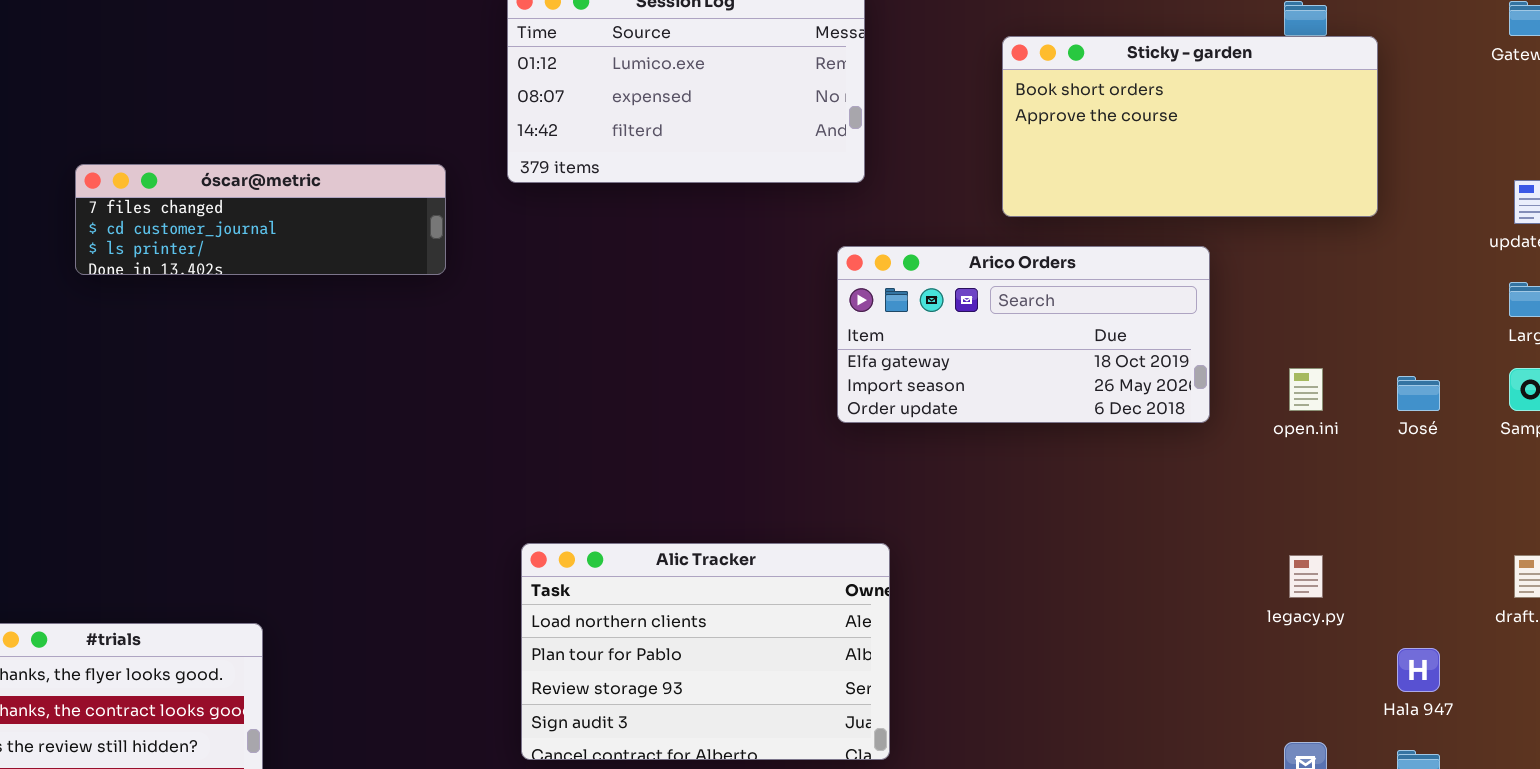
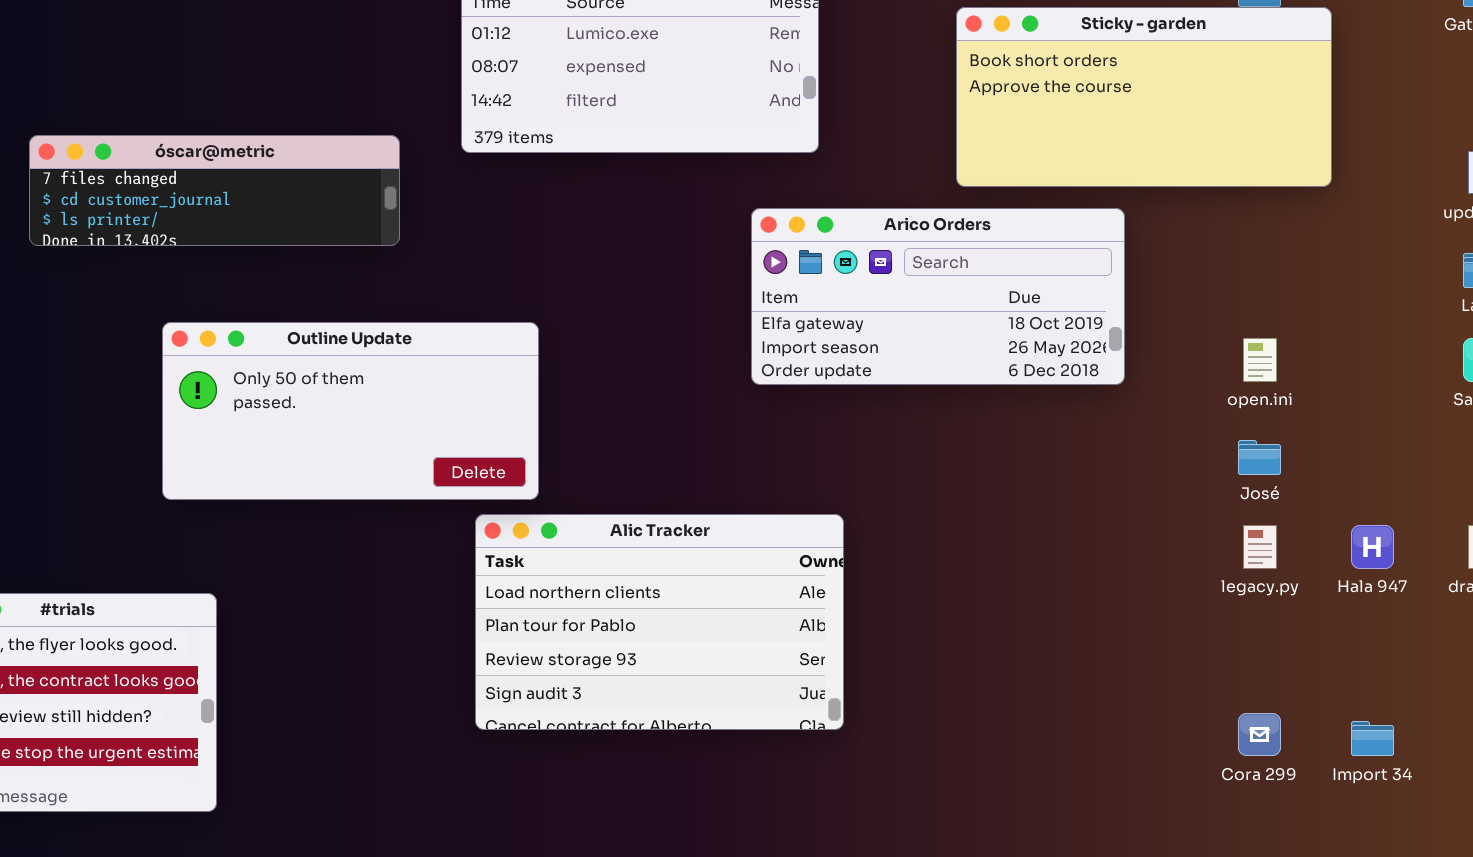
Arico Orders: [837,246,1210,423] -> [751,208,1125,385], moved
Outline Update: none -> [162,322,539,500], opened
José: [1397,376,1440,411] -> [1238,440,1281,475], moved
Hala 947: [1397,648,1440,692] -> [1351,525,1394,569], moved

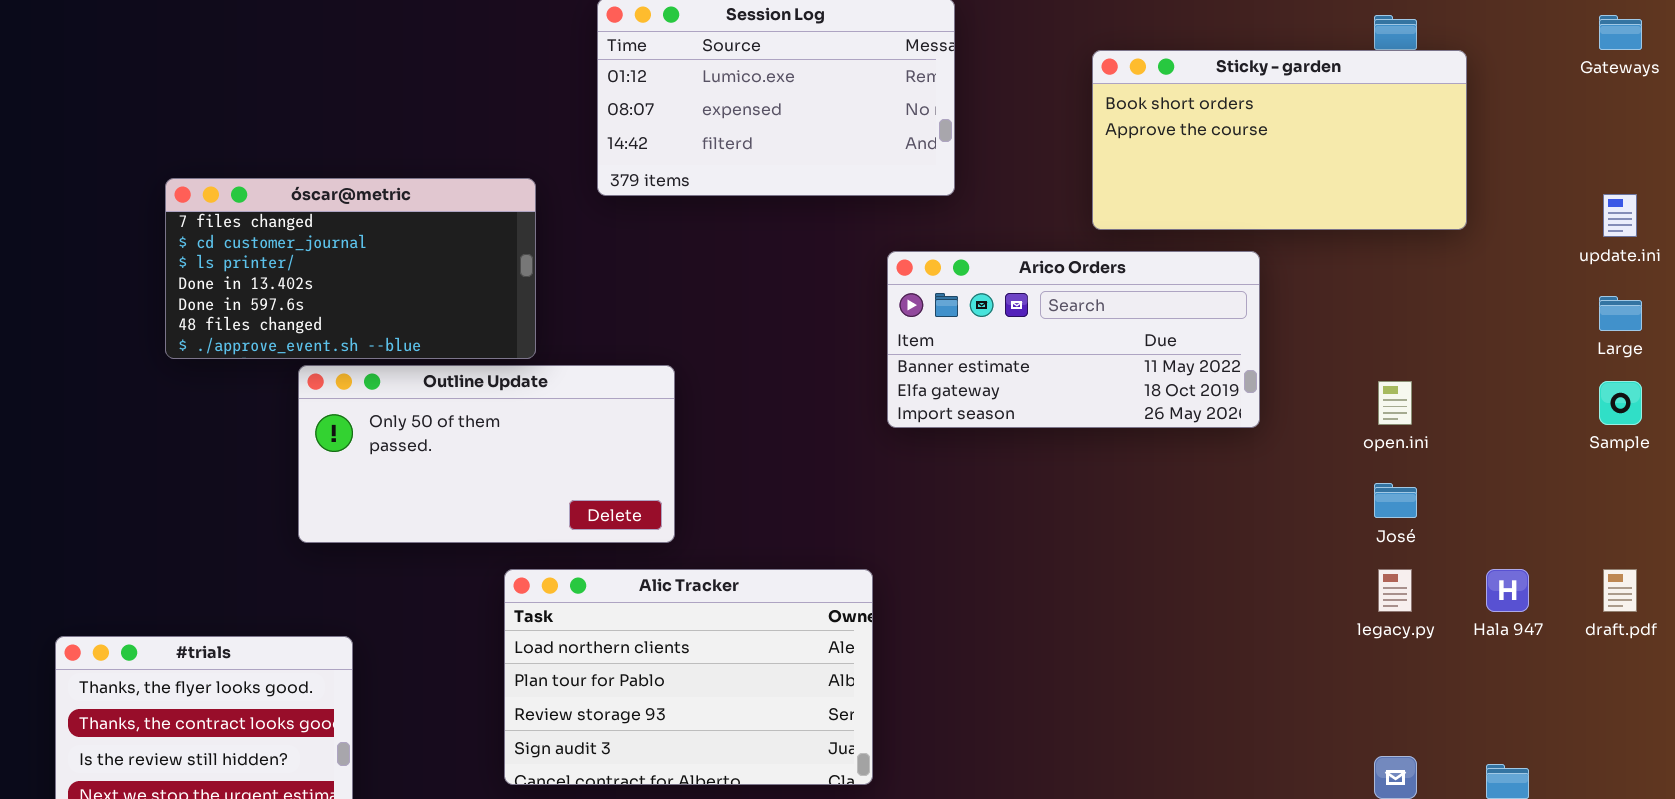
óscar@metric: [29,135,400,246] -> [165,178,536,359], resized
Arico Orders: [751,208,1125,385] -> [887,251,1260,428], scrolled up 1 row
Alic Tracker: [475,514,844,730] -> [504,569,873,785], moved

